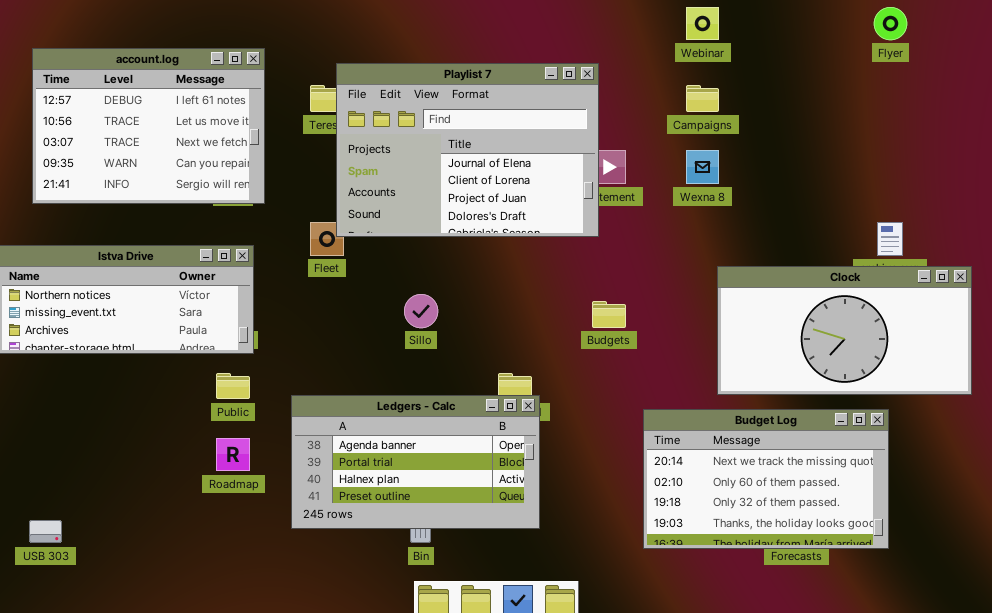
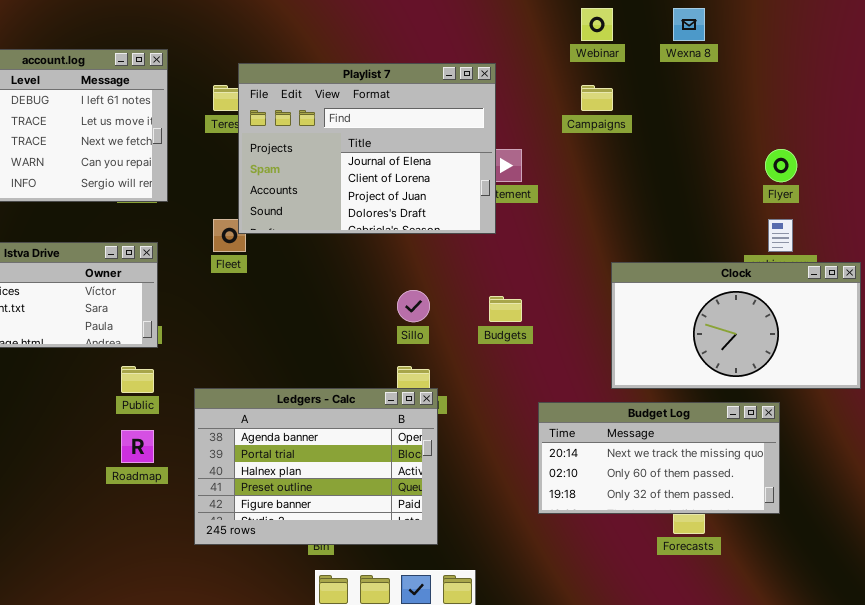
Flyer: [874,7,907,40] -> [765,149,797,182], moved
Wexna 8: [686,150,719,184] -> [673,8,705,41], moved
Sillo: [404,294,438,328] -> [397,290,430,322], moved
Ledgers - Calc: [291,395,540,529] -> [194,388,438,545], resized
Budget Log: [643,409,889,549] -> [538,402,780,514], resized

